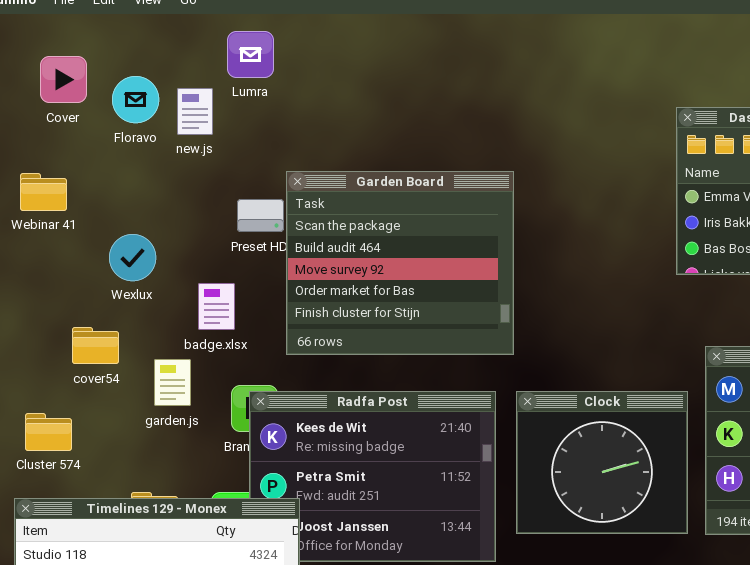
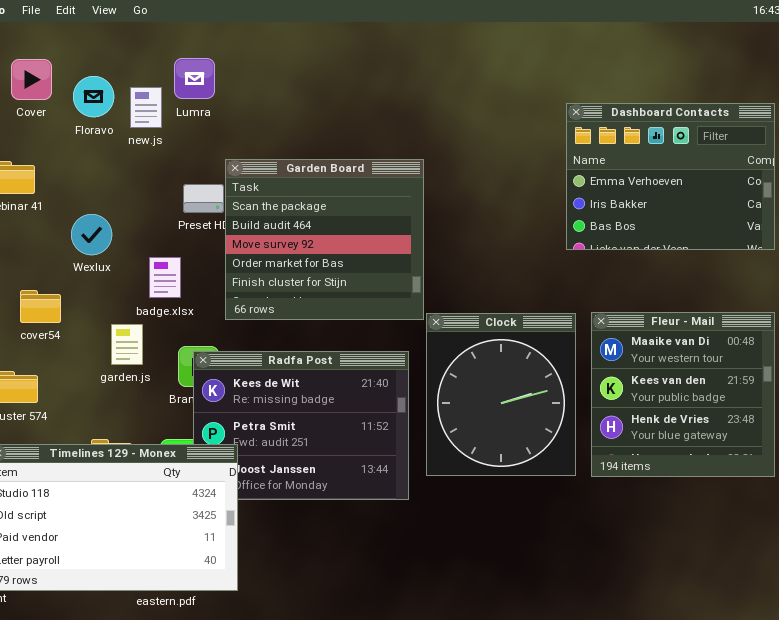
Lumra: [227,31,274,78] -> [174,58,215,99], moved
cover54: [72,327,119,364] -> [20,290,61,323], moved
Clock: [516,391,688,534] -> [426,313,576,476], resized

